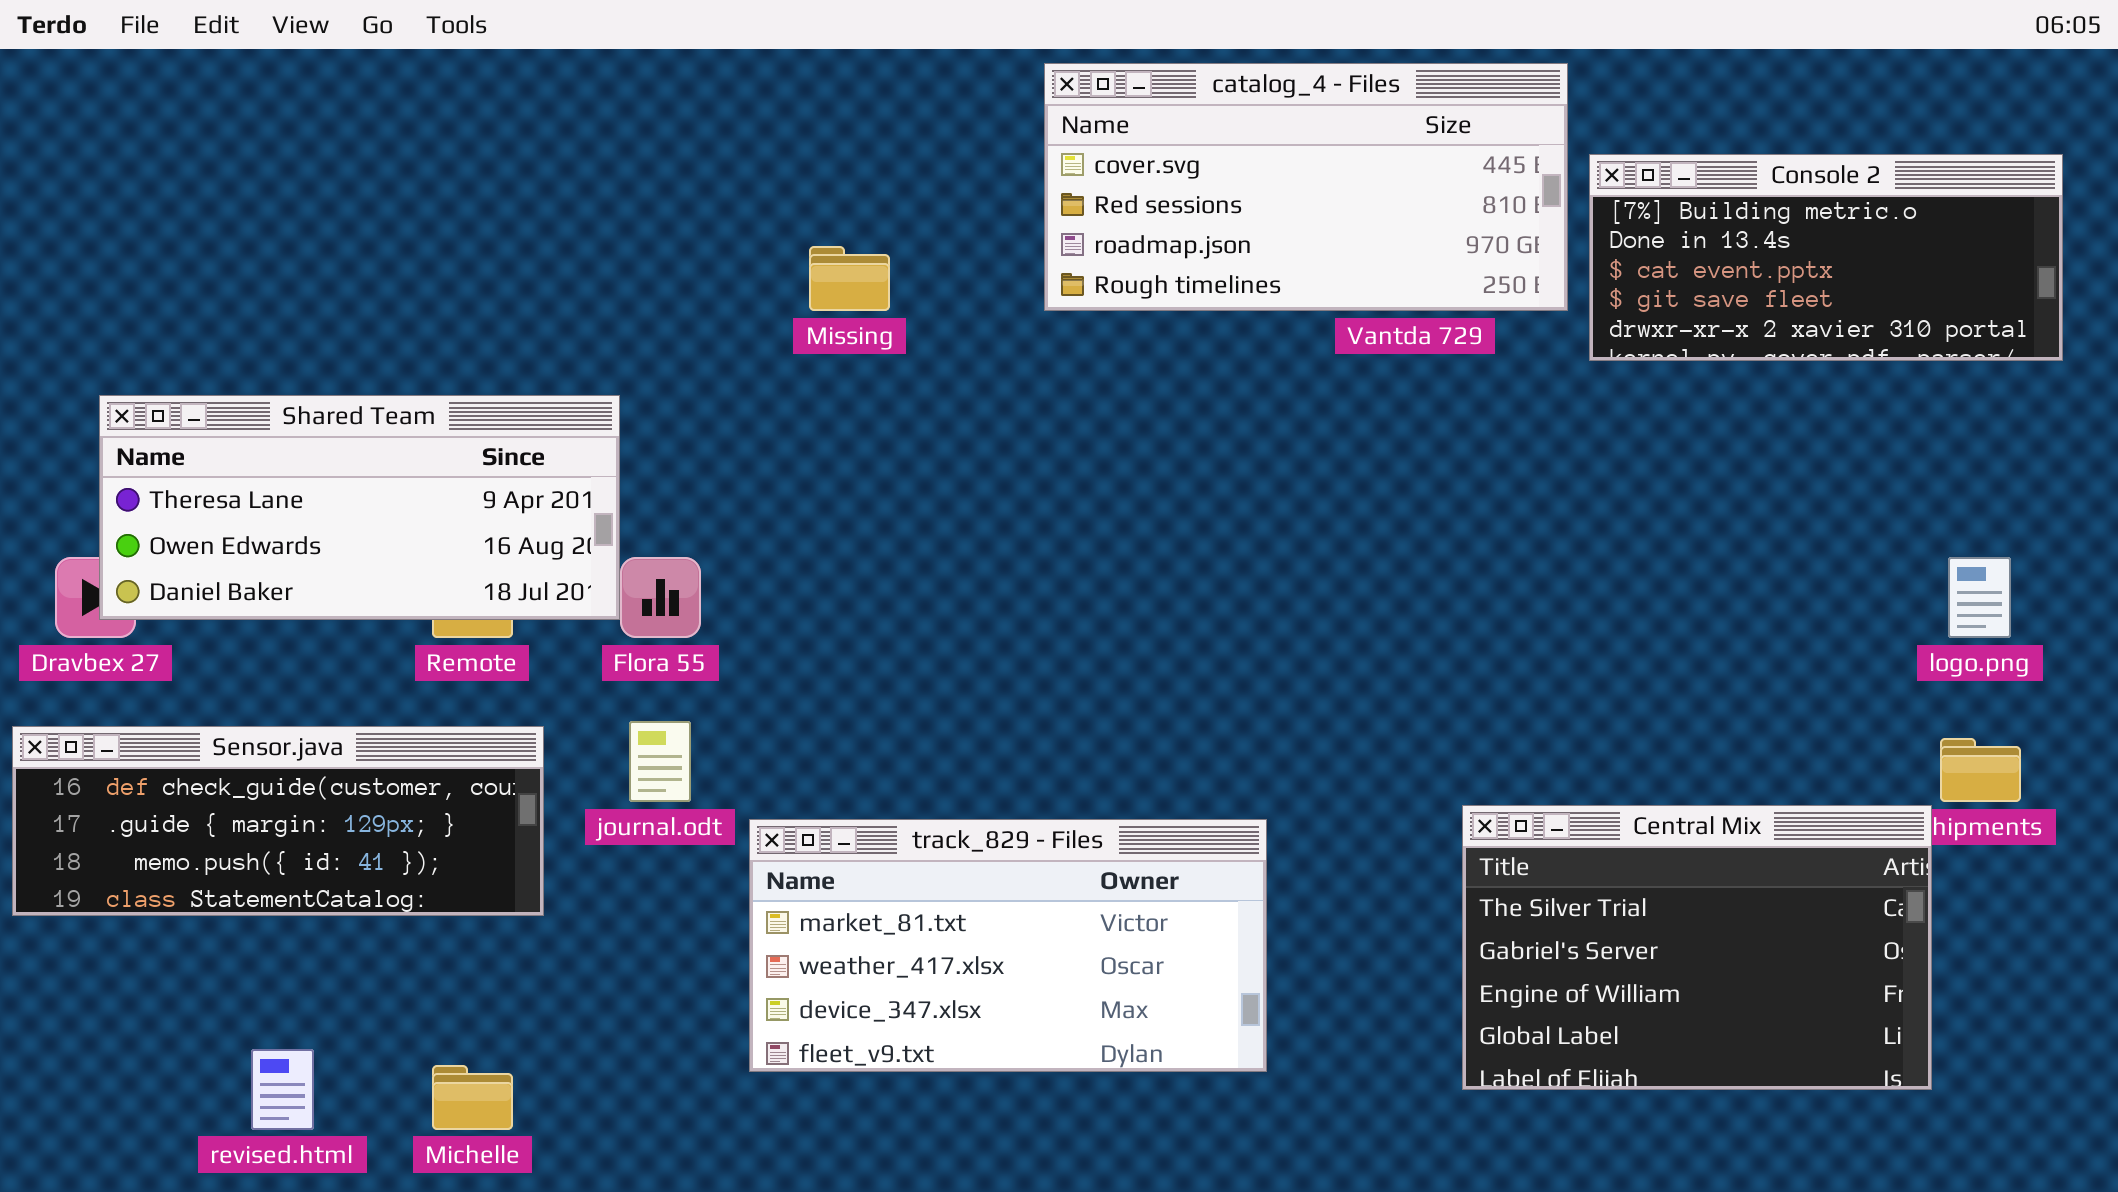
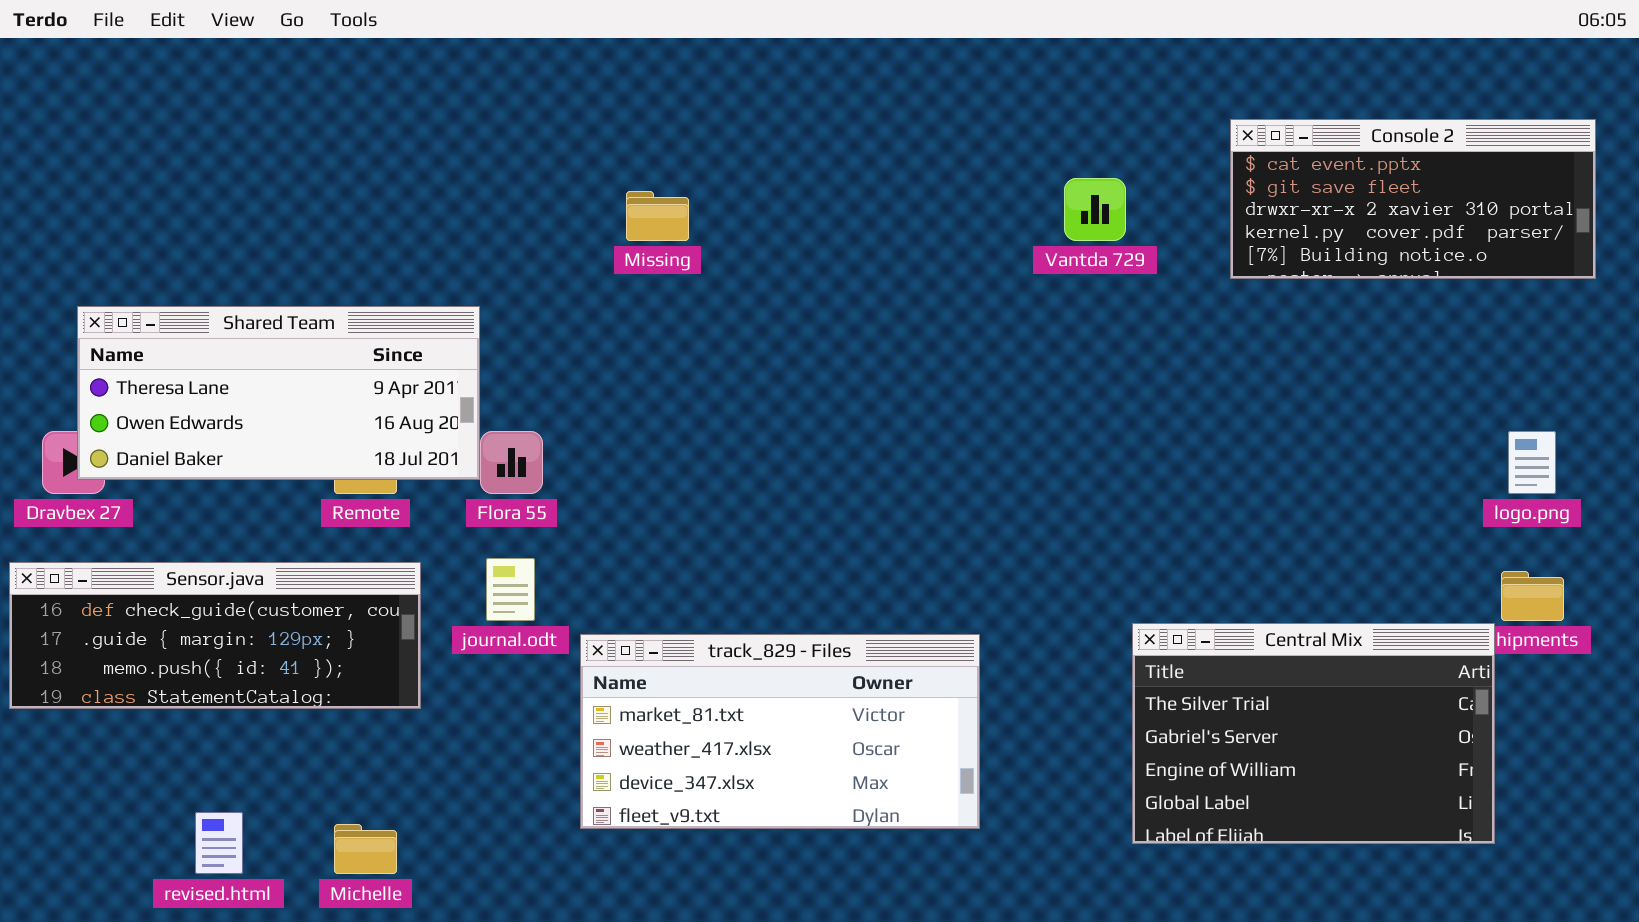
catalog_4 - Files: [1044,63,1568,311] -> none, closed
Console 2: [1589,154,2063,361] -> [1230,119,1596,279], scrolled down 2 rows

